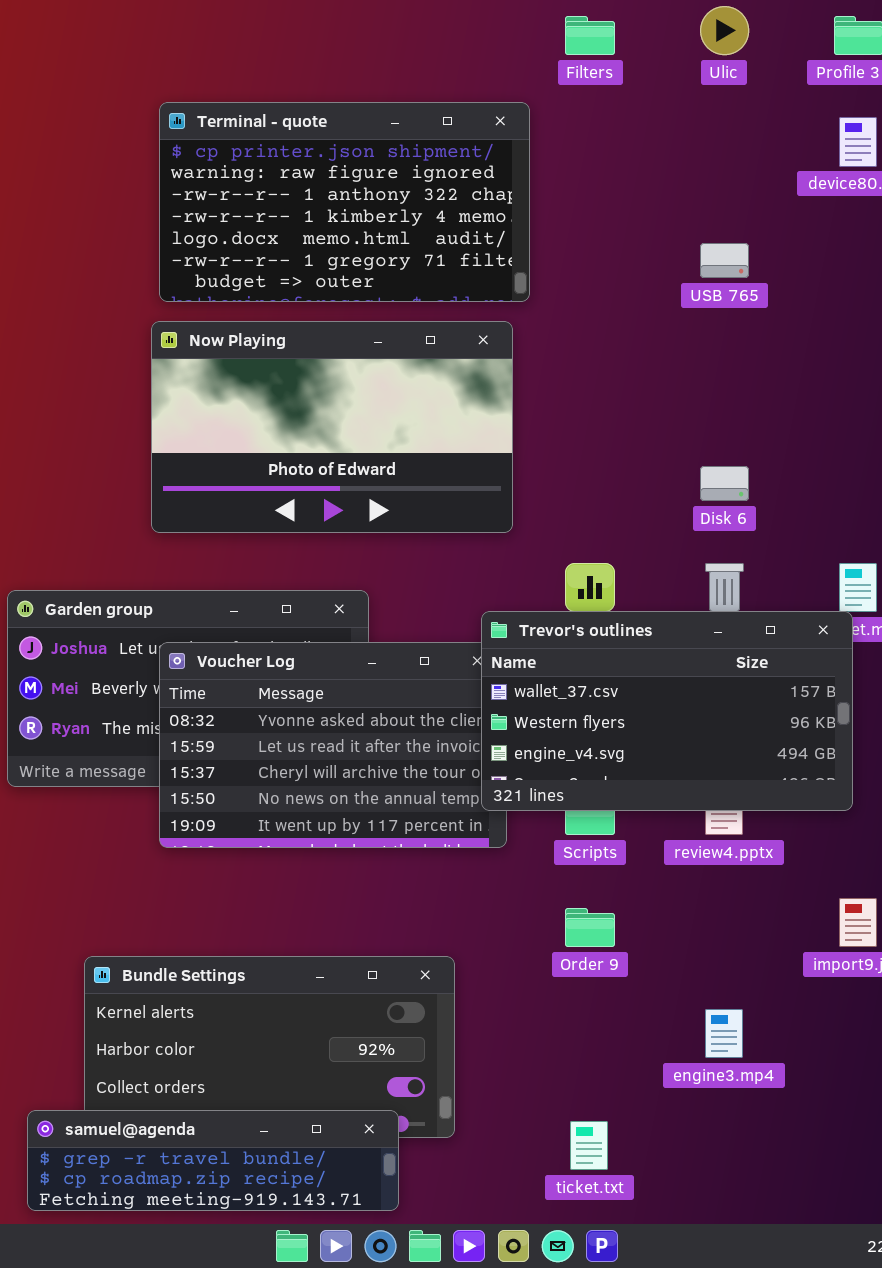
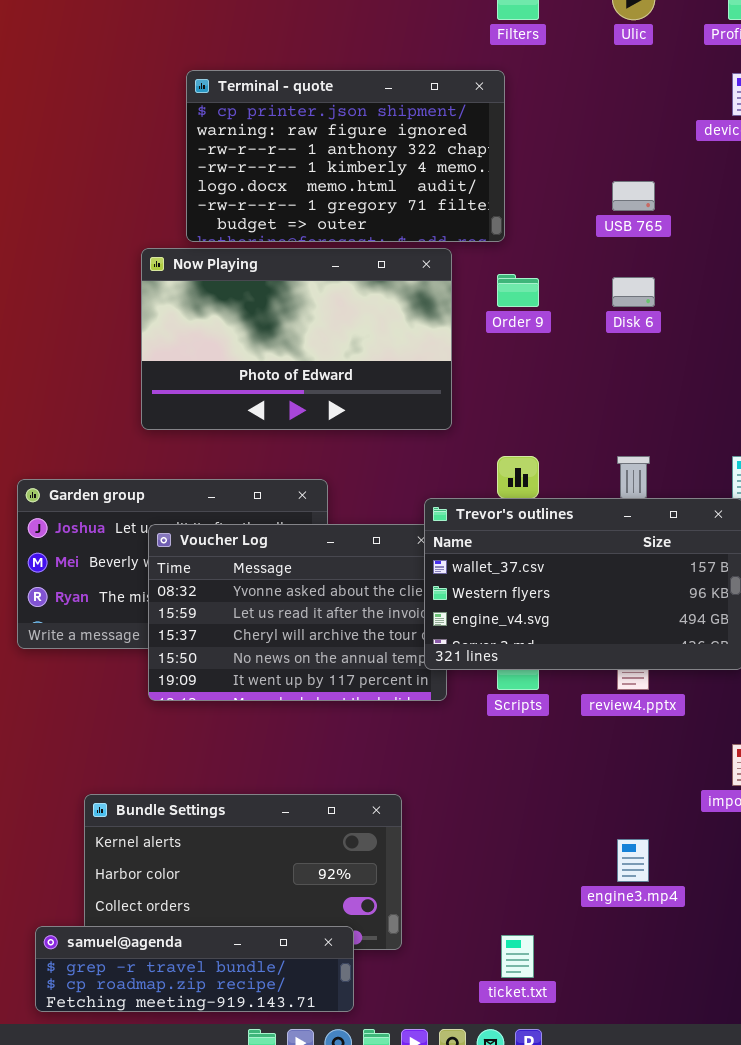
Terminal - quote: [159,102,530,302] -> [186,70,505,242], moved
Disk 6: [700,466,749,501] -> [612,277,655,307], moved
Order 9: [565,908,615,947] -> [497,274,539,307], moved

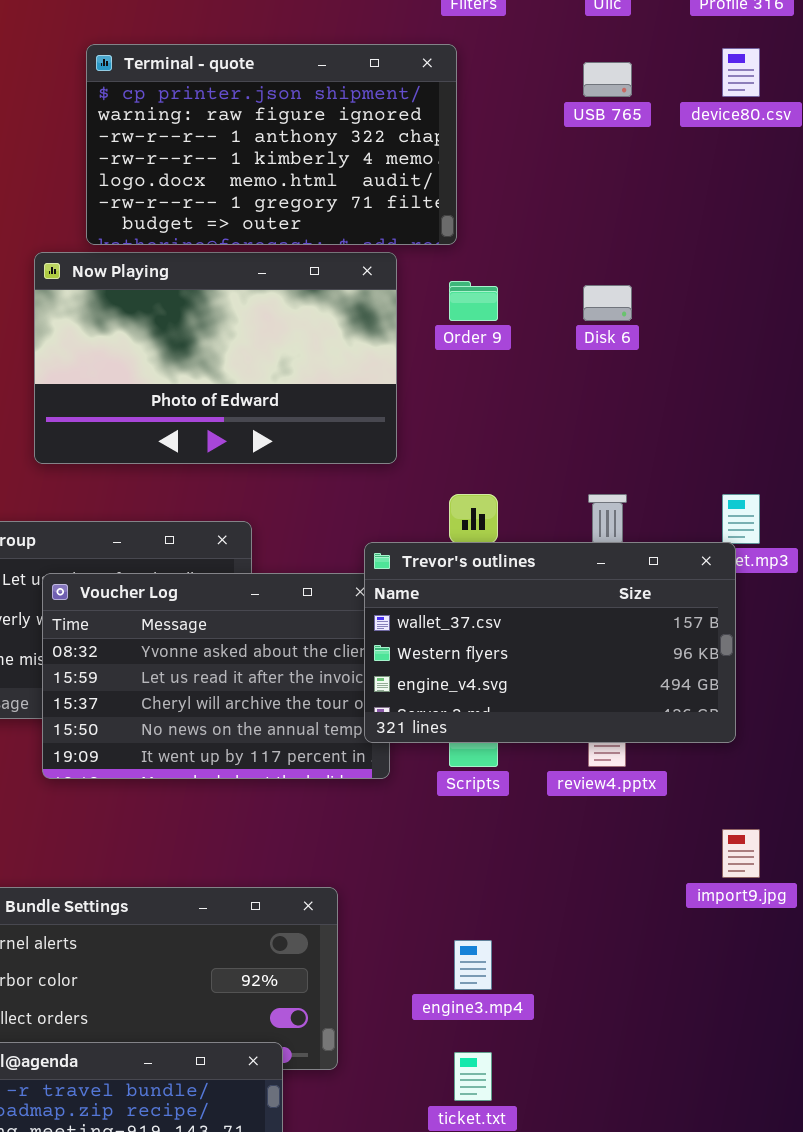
USB 765: [612,181,655,211] -> [583,62,632,97], moved
engine3.mp4: [617,839,649,882] -> [454,940,492,990], moved

